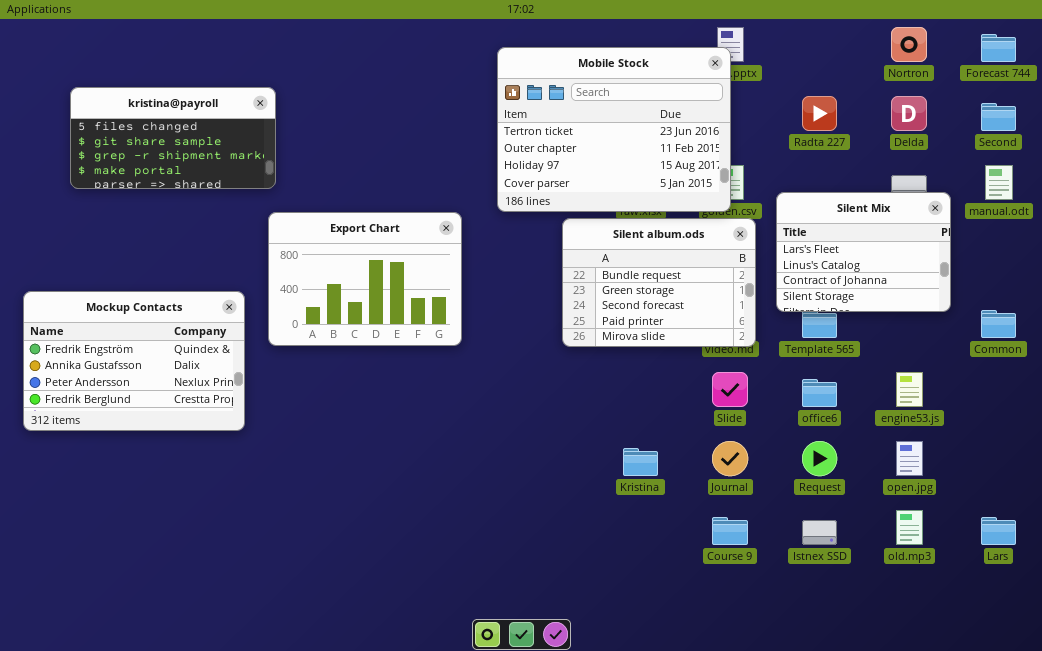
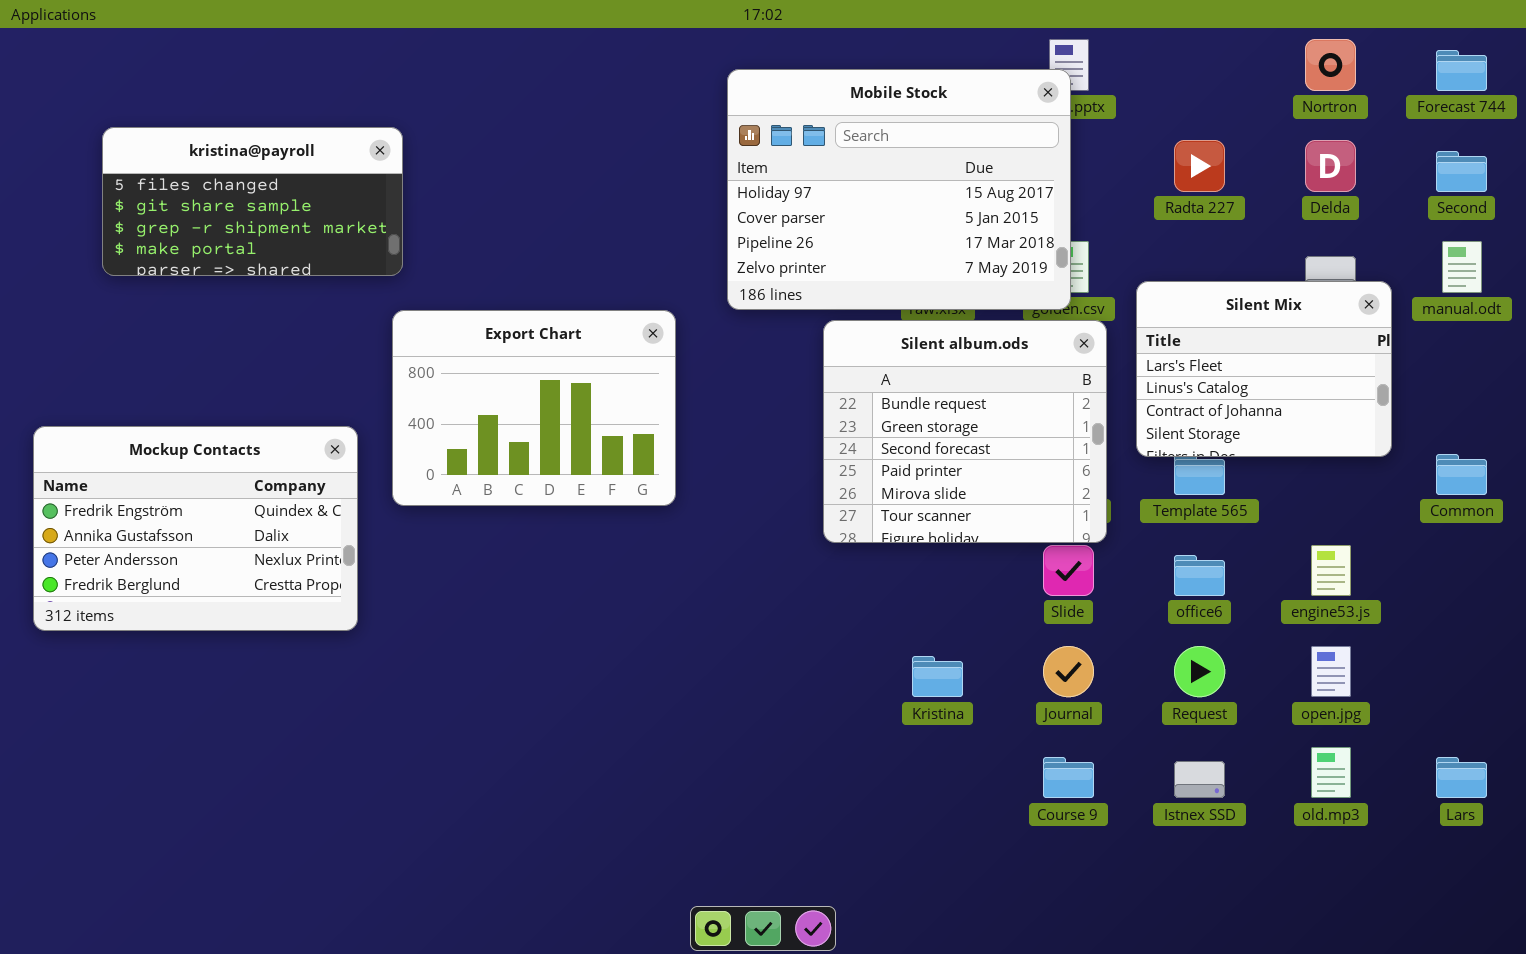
Mobile Stock: [497,47,731,212] -> [727,69,1071,310], scrolled down 2 rows
Silent album.ods: [562,218,756,347] -> [823,320,1107,543], resized

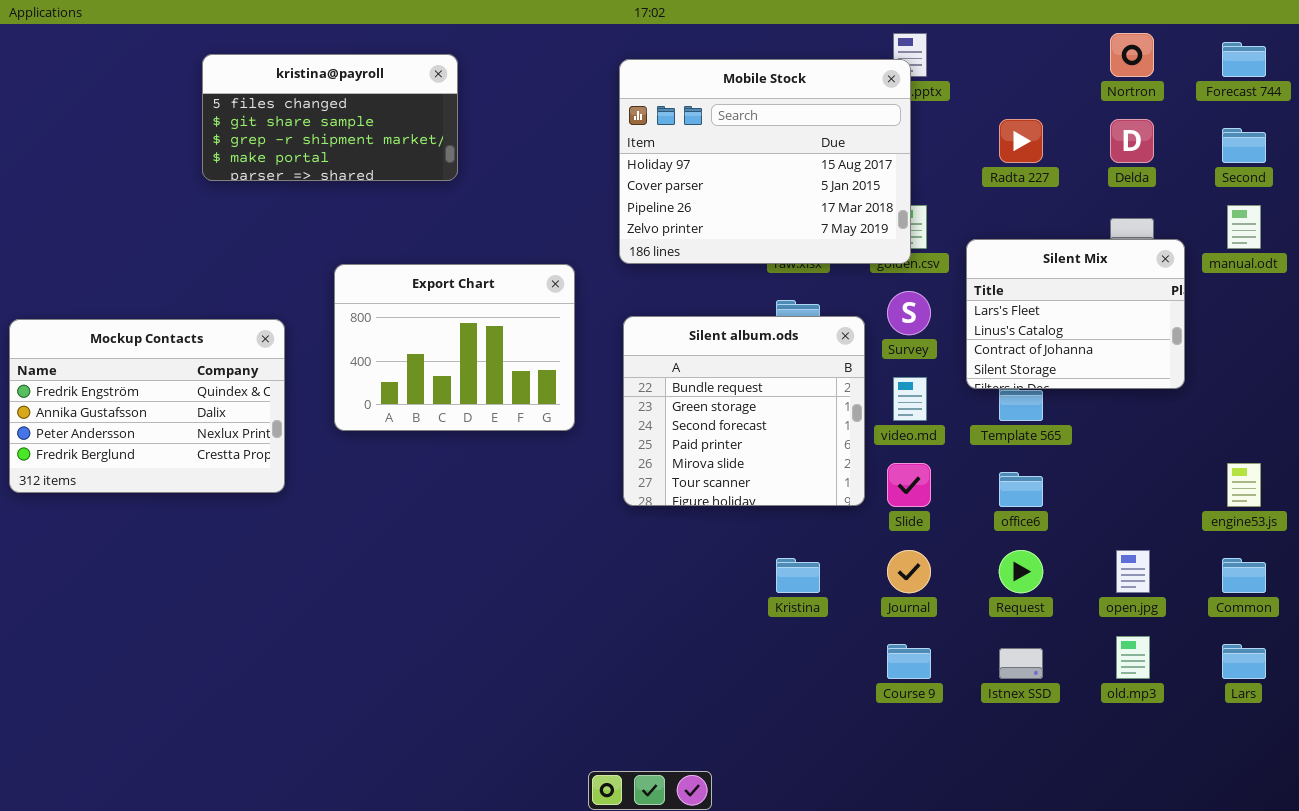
kristina@payroll: [102,127,403,276] -> [202,54,458,181], moved
Silent album.ods: [823,320,1107,543] -> [623,316,865,506], moved
Mockup Contacts: [33,426,358,631] -> [9,319,285,493], moved
Common: [1436,454,1487,495] -> [1222,558,1266,593], moved
engine53.js: [1311,545,1351,596] -> [1227,463,1261,507], moved

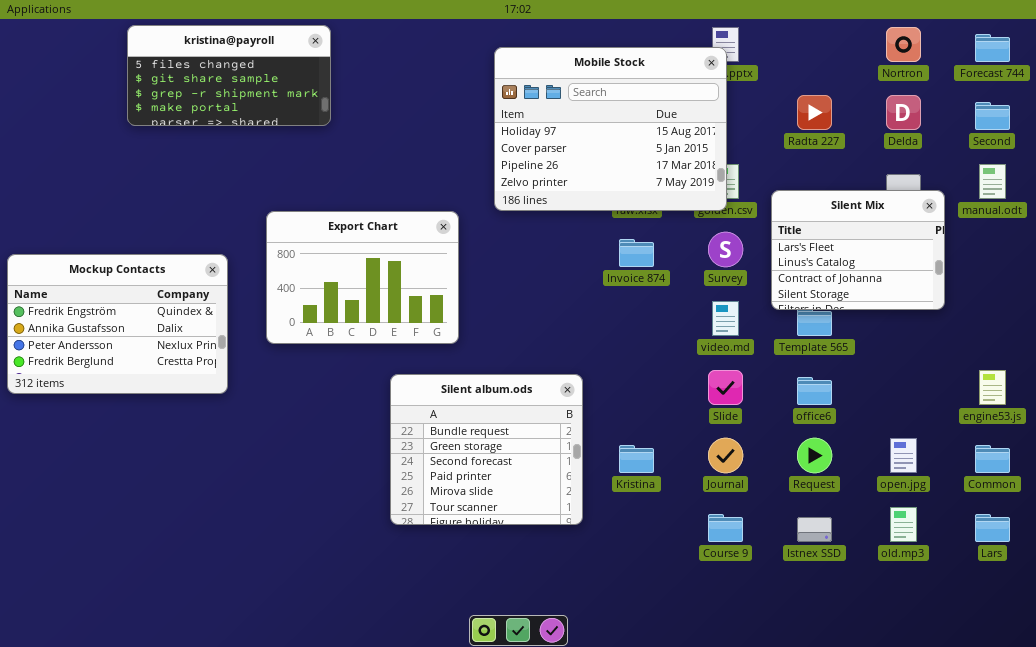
kristina@payroll: [202,54,458,181] -> [127,25,331,126], moved
Silent album.ods: [623,316,865,506] -> [390,374,583,525], moved

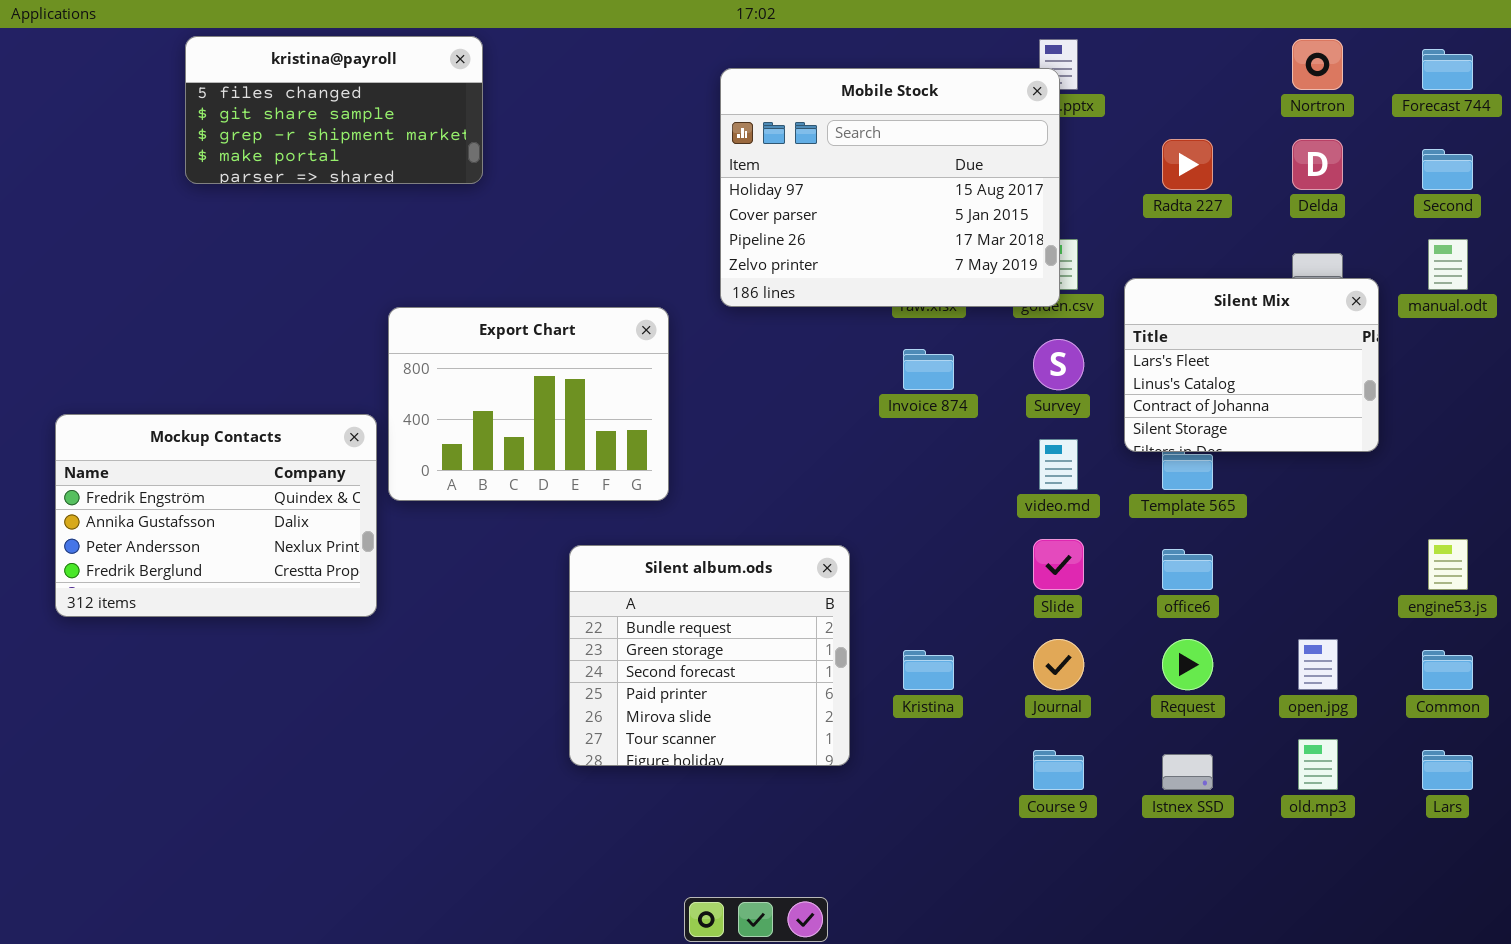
Mockup Contacts: [7,254,228,394] -> [55,414,377,617], moved

